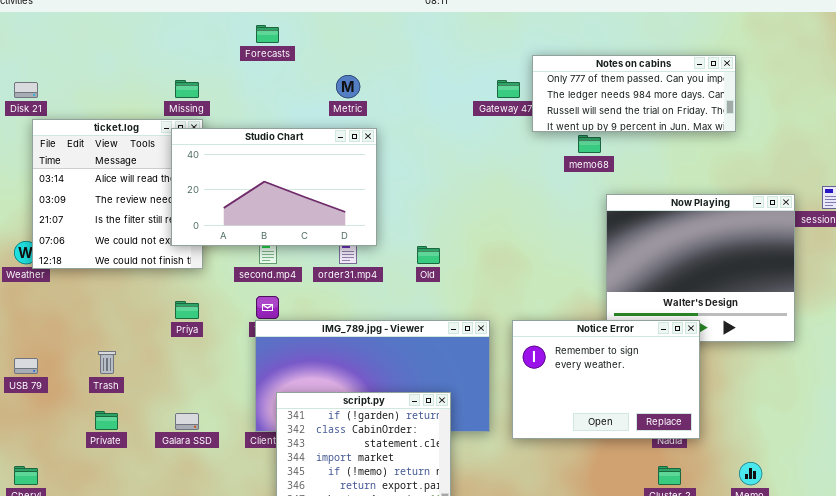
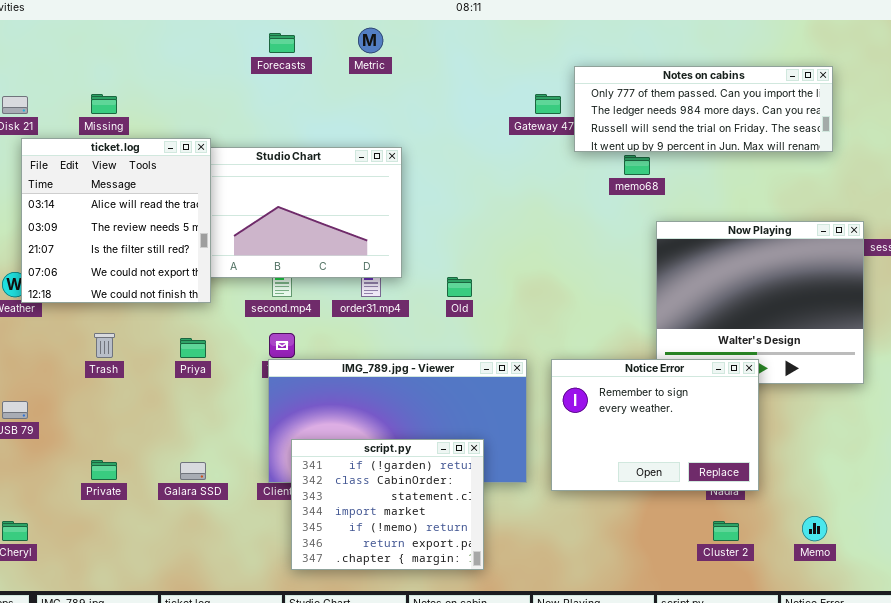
Notes on cabins: [532,55,736,132] -> [574,66,833,152], resized
Metric: [336,75,360,98] -> [358,28,383,53], moved
Missing: [175,80,199,98] -> [91,94,117,114], moved
ticket.log: [32,119,203,269] -> [21,138,211,303], raised
Trash: [98,351,116,374] -> [94,333,115,358], moved

